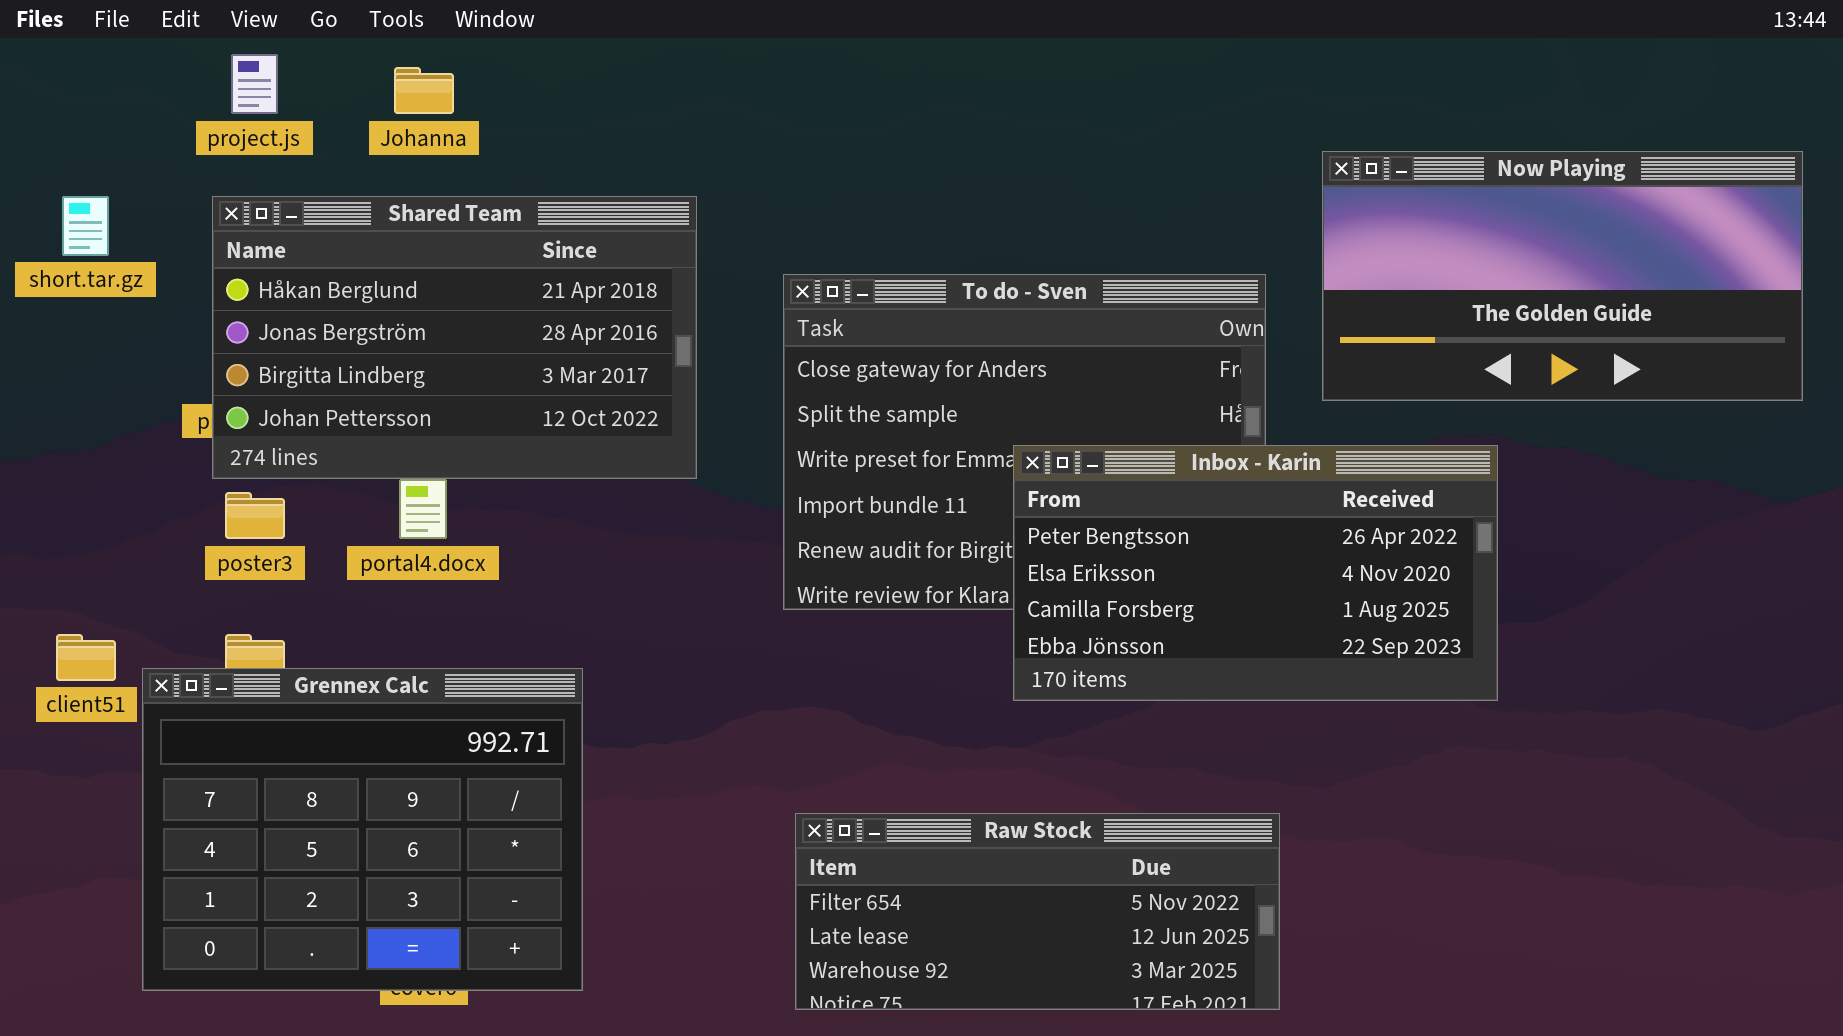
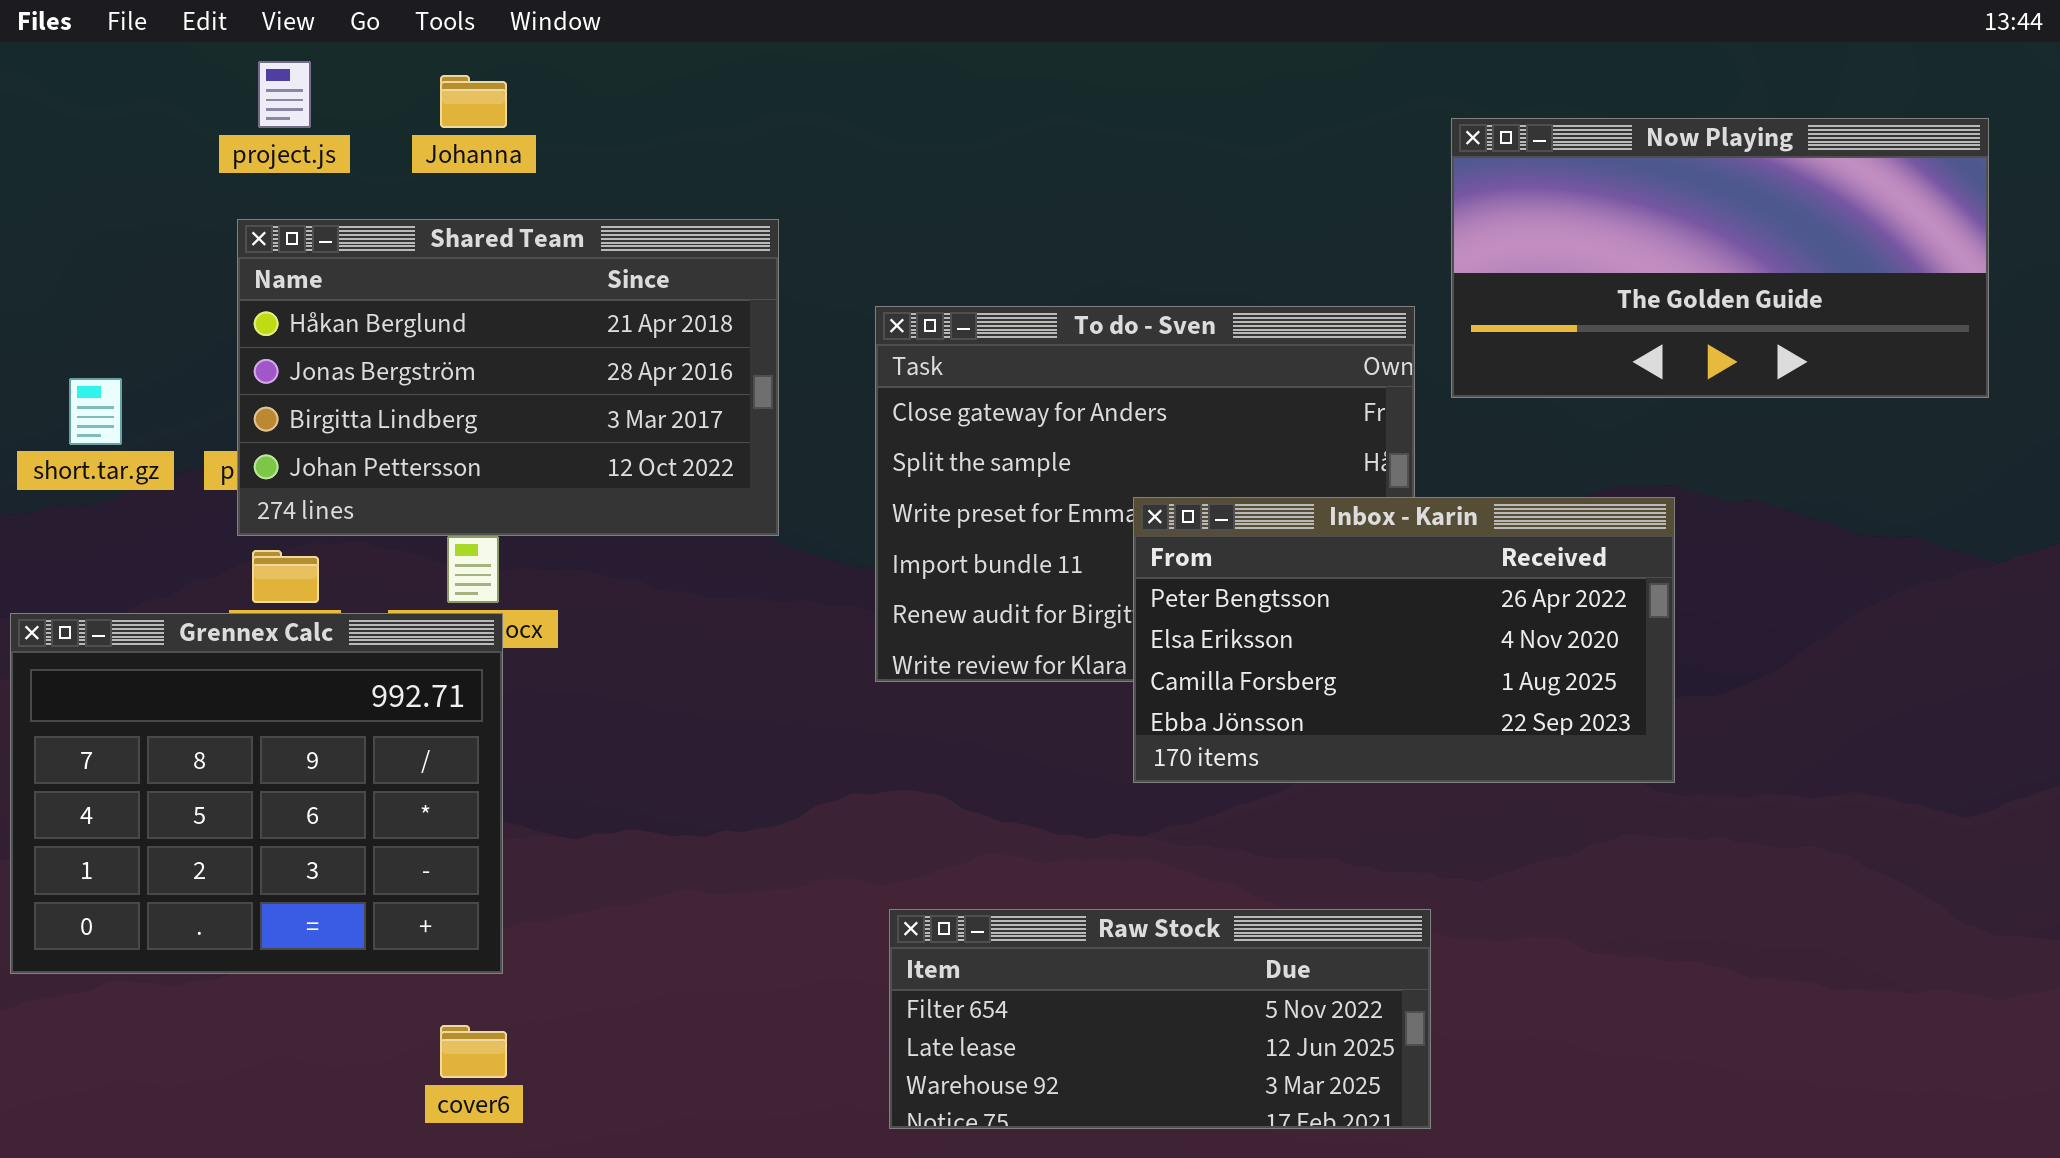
Now Playing: [1322,151,1803,401] -> [1451,118,1989,398], moved
short.tar.gz: [62,196,109,256] -> [69,378,122,445], moved
Grennex Calc: [142,668,583,991] -> [10,613,503,974], moved

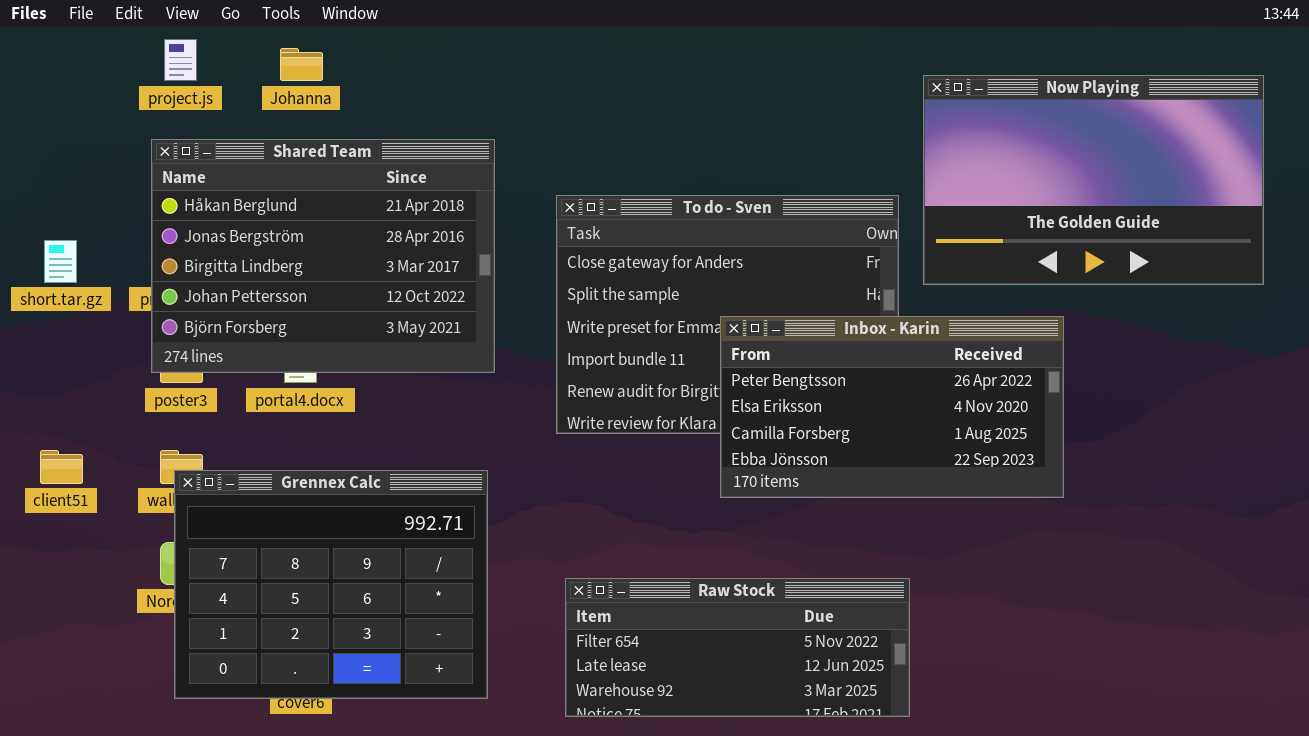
Now Playing: [1451,118,1989,398] -> [923,75,1264,285], resized
Shared Team: [237,219,779,536] -> [151,139,495,373], resized
Grennex Calc: [10,613,503,974] -> [174,470,488,699], moved

